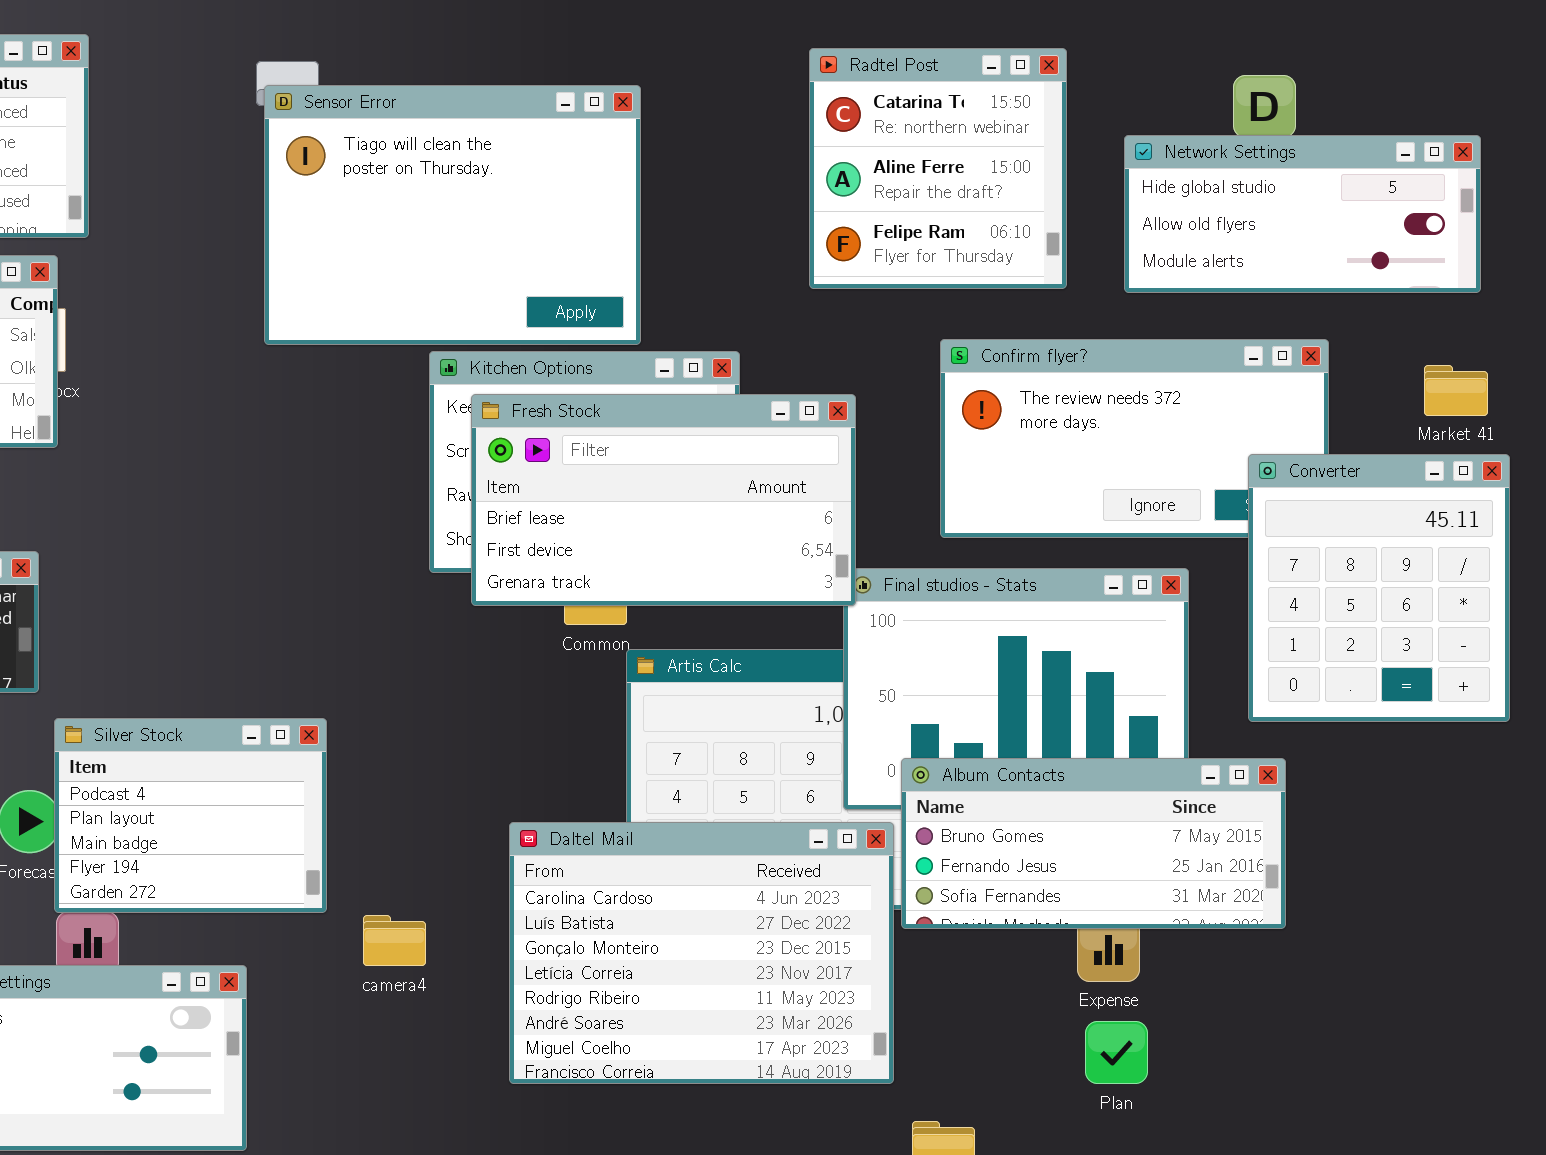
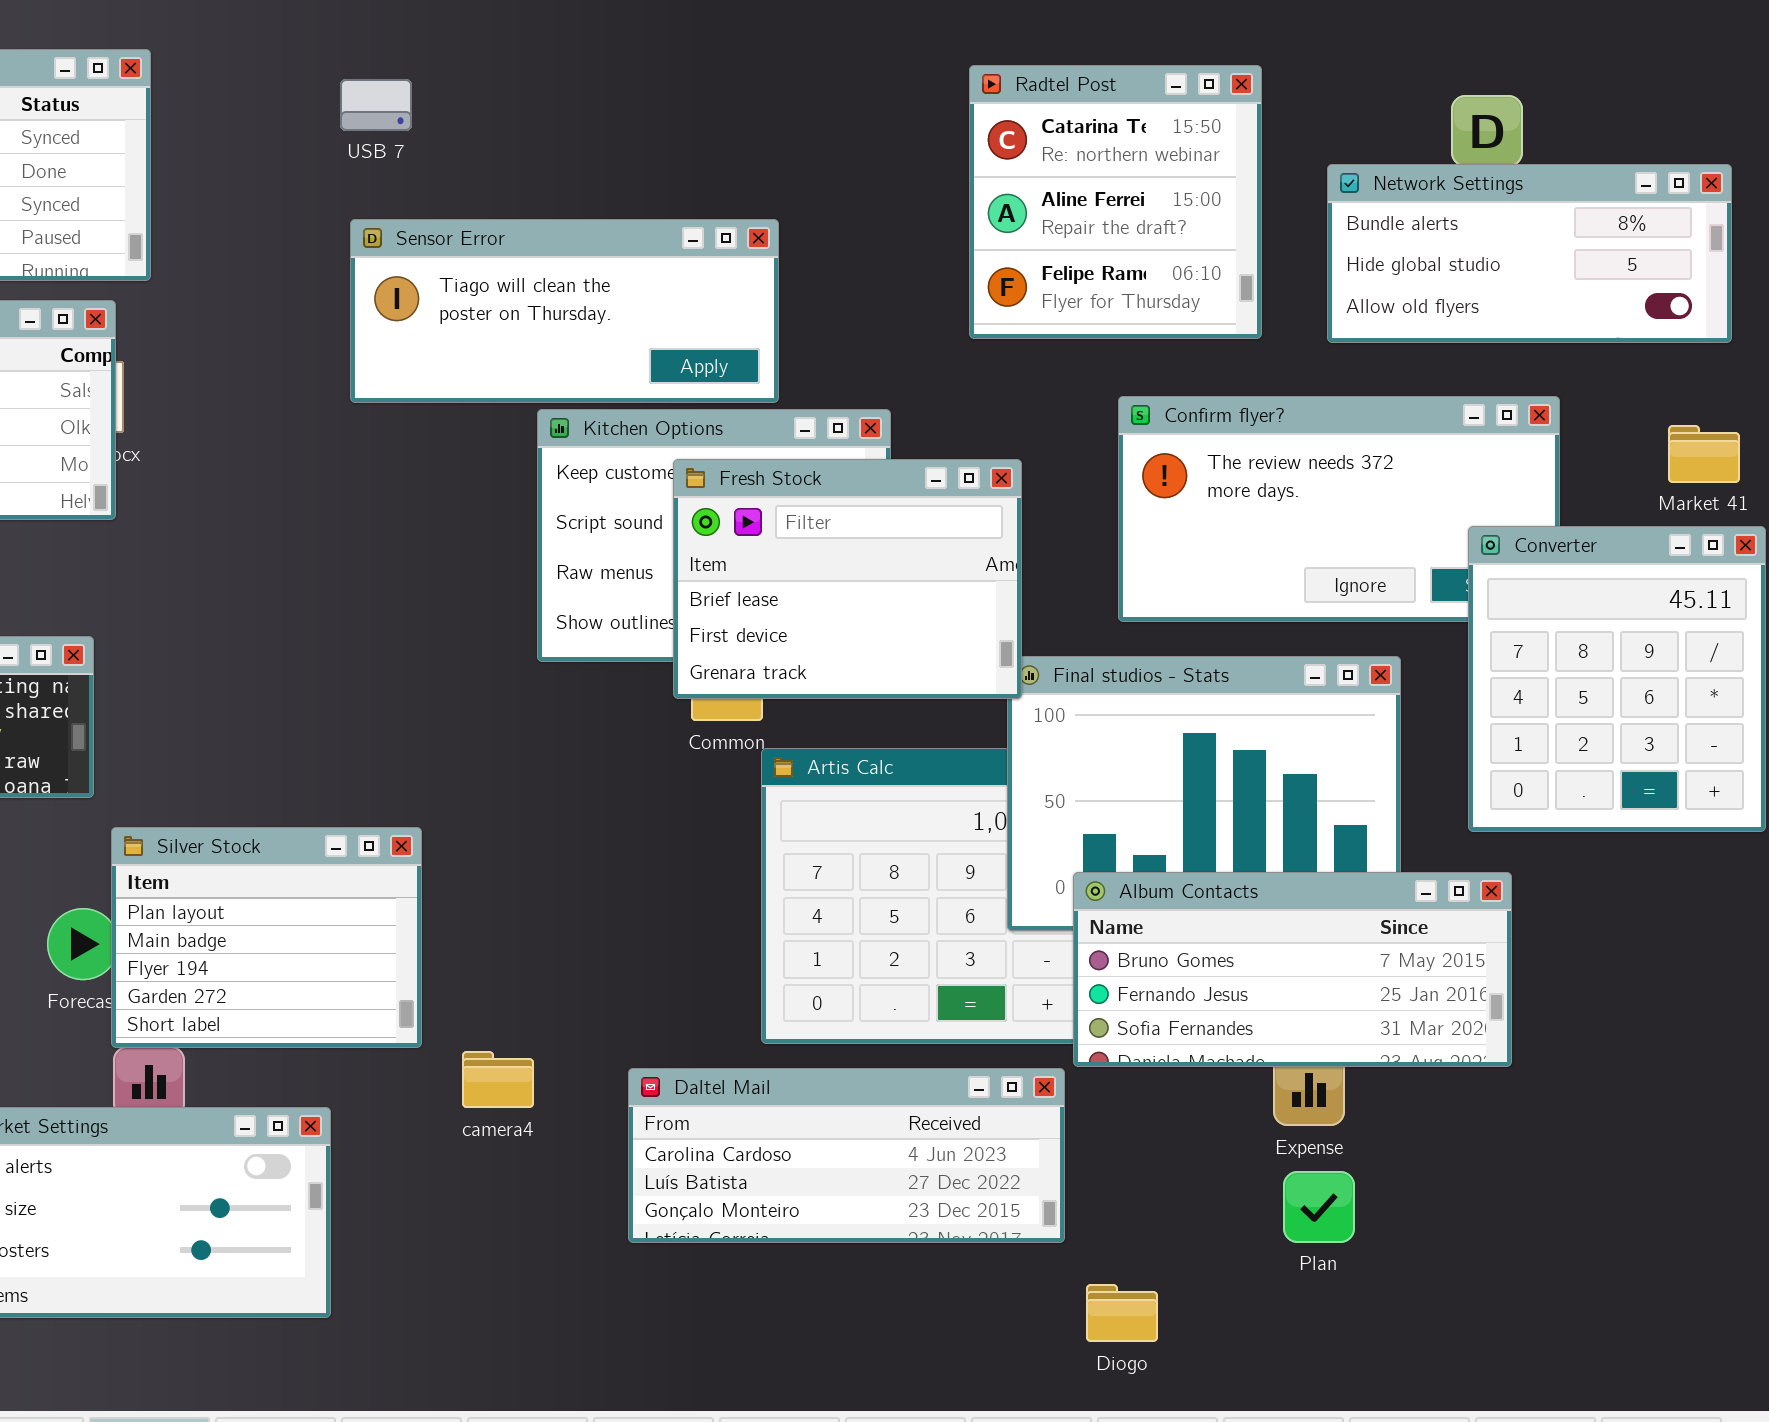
Sensor Error: [264,85,641,345] -> [350,219,779,403], resized
Network Settings: [1124,135,1481,293] -> [1327,164,1732,343], scrolled up 1 row
Fresh Stock: [471,394,856,606] -> [673,459,1022,699], resized
Silver Stock: [54,718,327,913] -> [111,827,422,1048], scrolled down 1 row
Daltel Mail: [509,822,894,1084] -> [628,1068,1065,1243], resized

